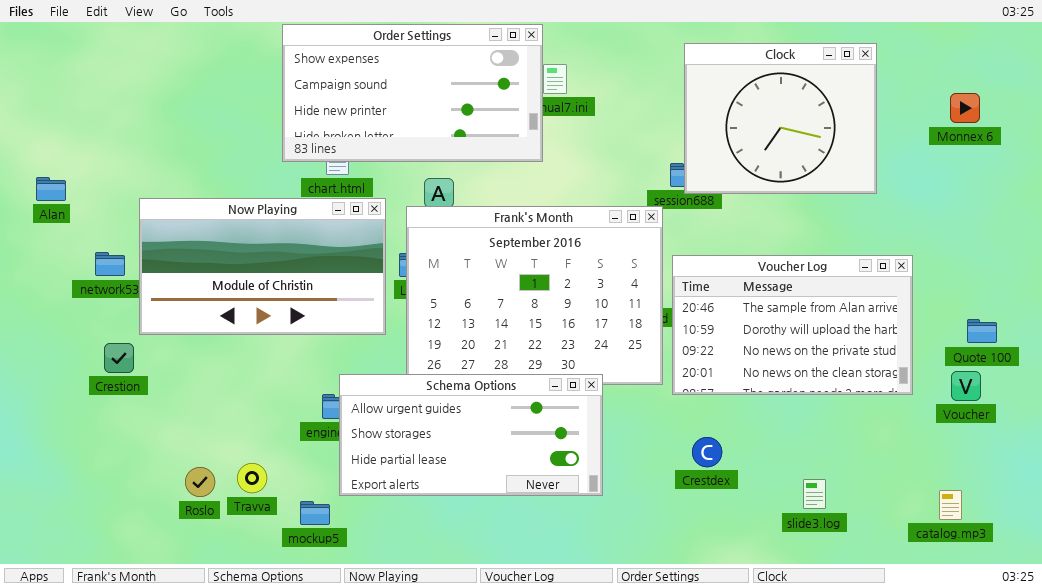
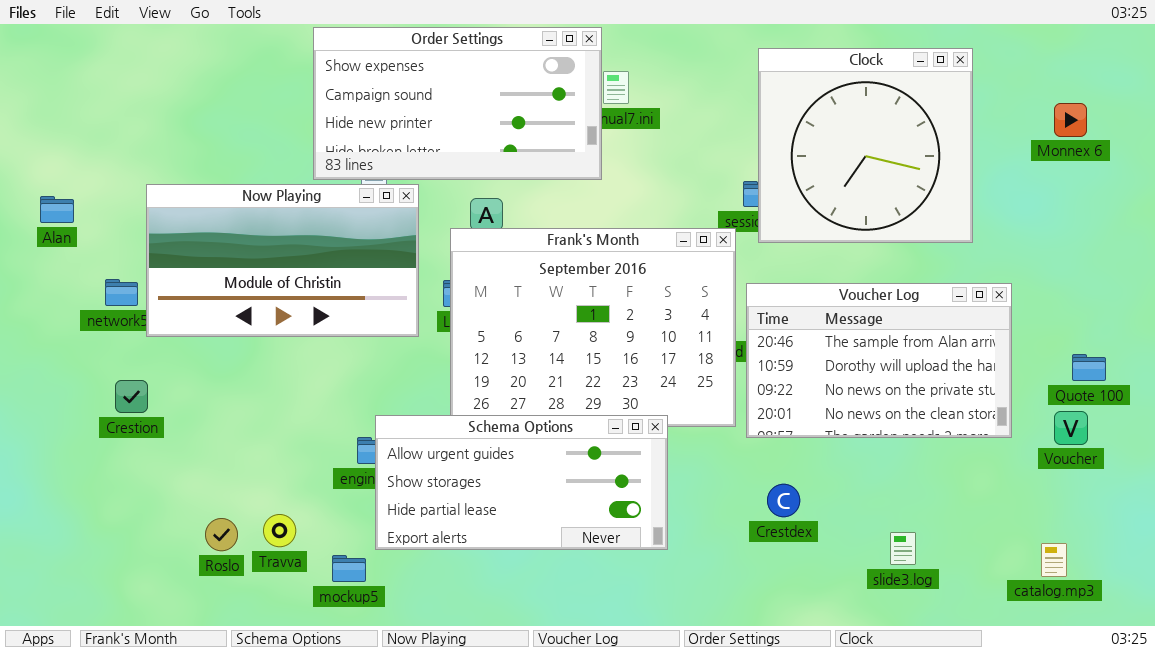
Clock: [684,43,877,194] -> [758,48,973,243], resized
Now Playing: [139,198,386,335] -> [146,184,419,337], moved

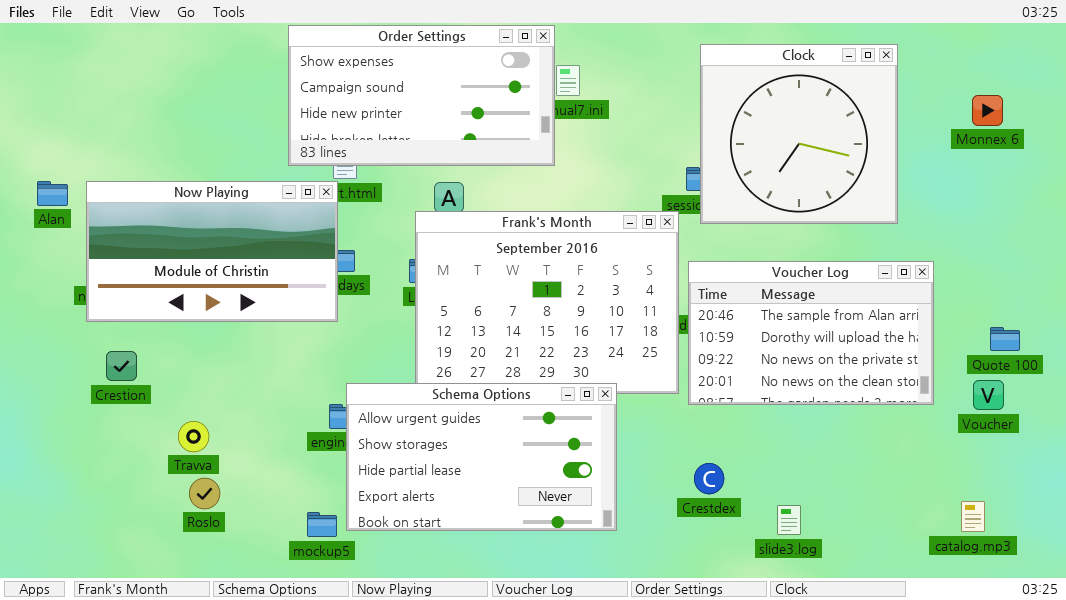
Now Playing: [146,184,419,337] -> [86,181,338,322], moved
Schema Options: [375,415,668,550] -> [346,383,617,531], resized
Crestdex: [767,484,800,517] -> [694,463,724,494], moved
Travva: [263,514,296,547] -> [178,421,209,452], moved
slide3.log: [890,532,916,565] -> [777,505,801,535], moved

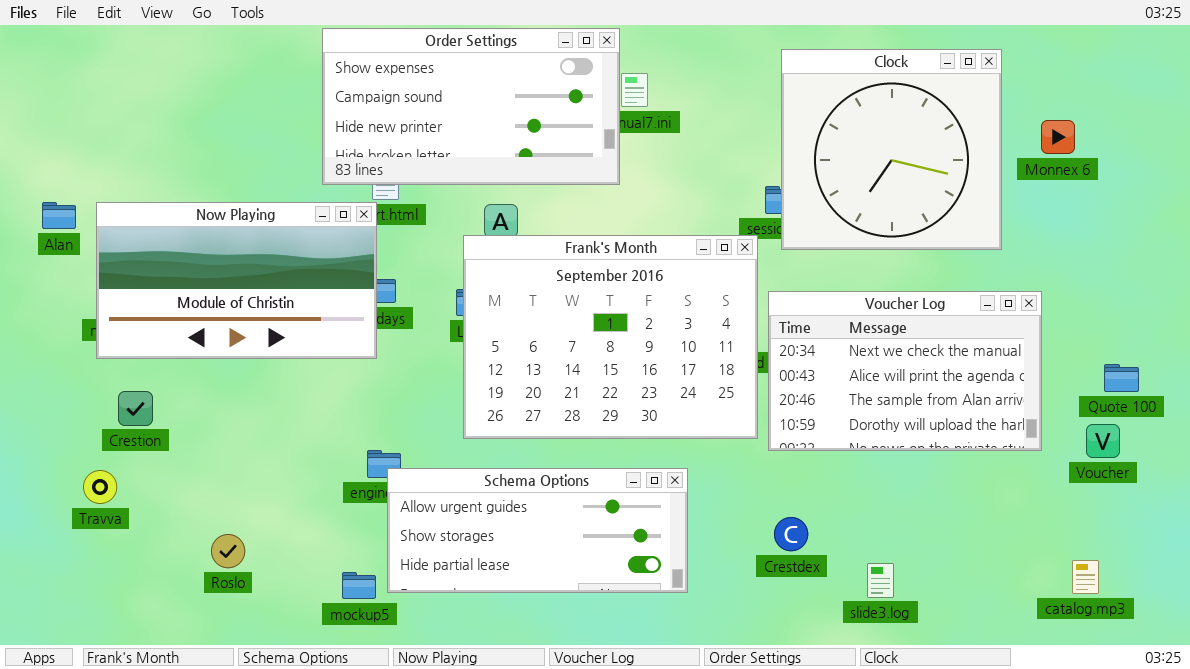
Monnex 6: [972,95,1003,126] -> [1041,120,1075,154], moved
Voucher Log: [688,261,934,405] -> [768,291,1042,451], scrolled up 2 rows
Schema Options: [346,383,617,531] -> [387,468,688,593], resized
Travva: [178,421,209,452] -> [83,470,117,504], moved

